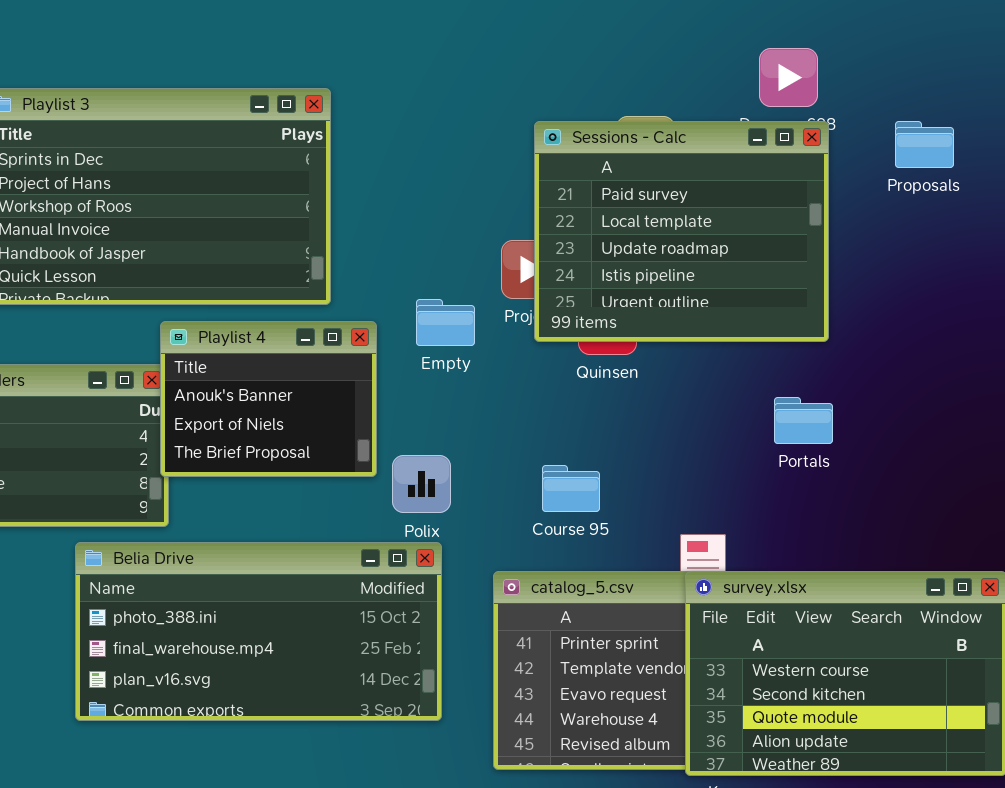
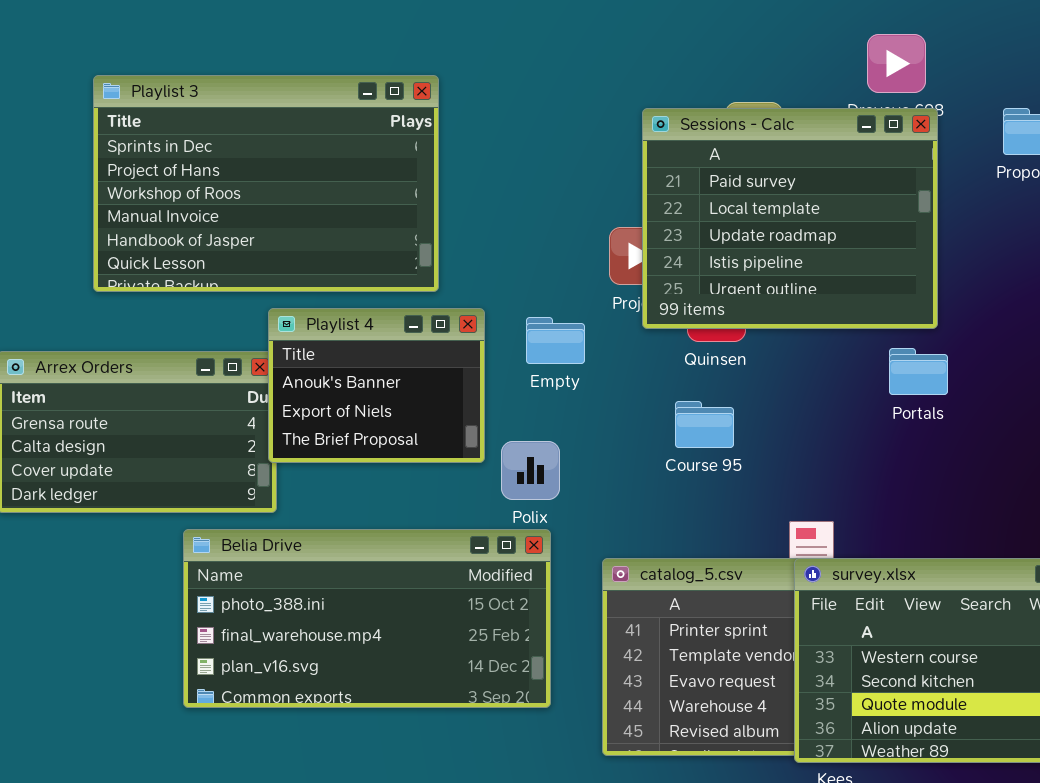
Empty: [416,299,475,346] -> [526,317,585,364], moved
Portals: [774,397,833,444] -> [889,348,948,395], moved
Course 95: [542,465,600,512] -> [675,401,734,448], moved

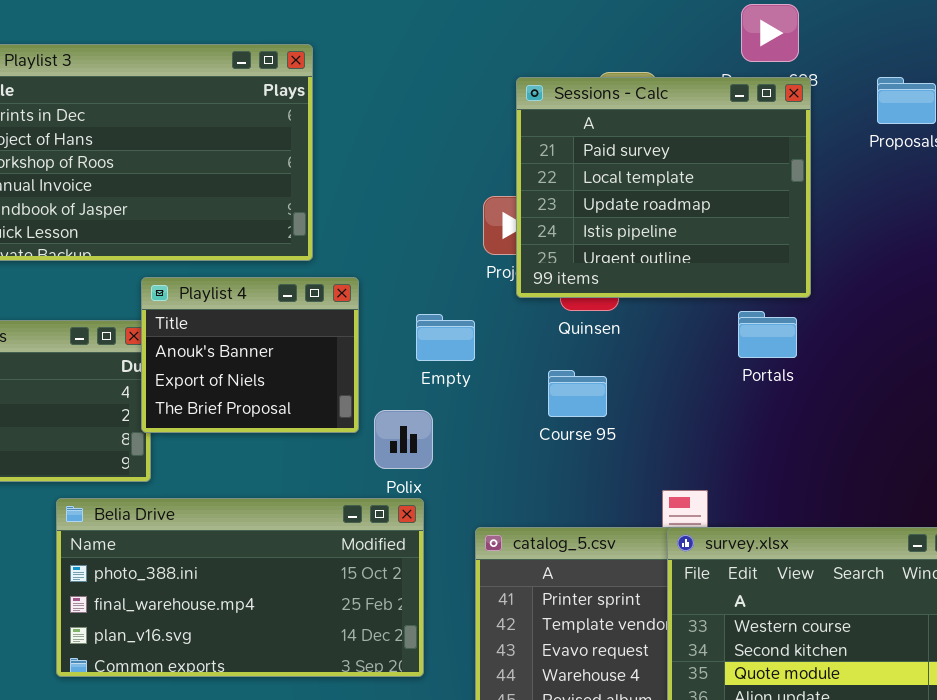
Empty: [526,317,585,364] -> [416,314,475,361], moved
Portals: [889,348,948,395] -> [738,311,797,358], moved

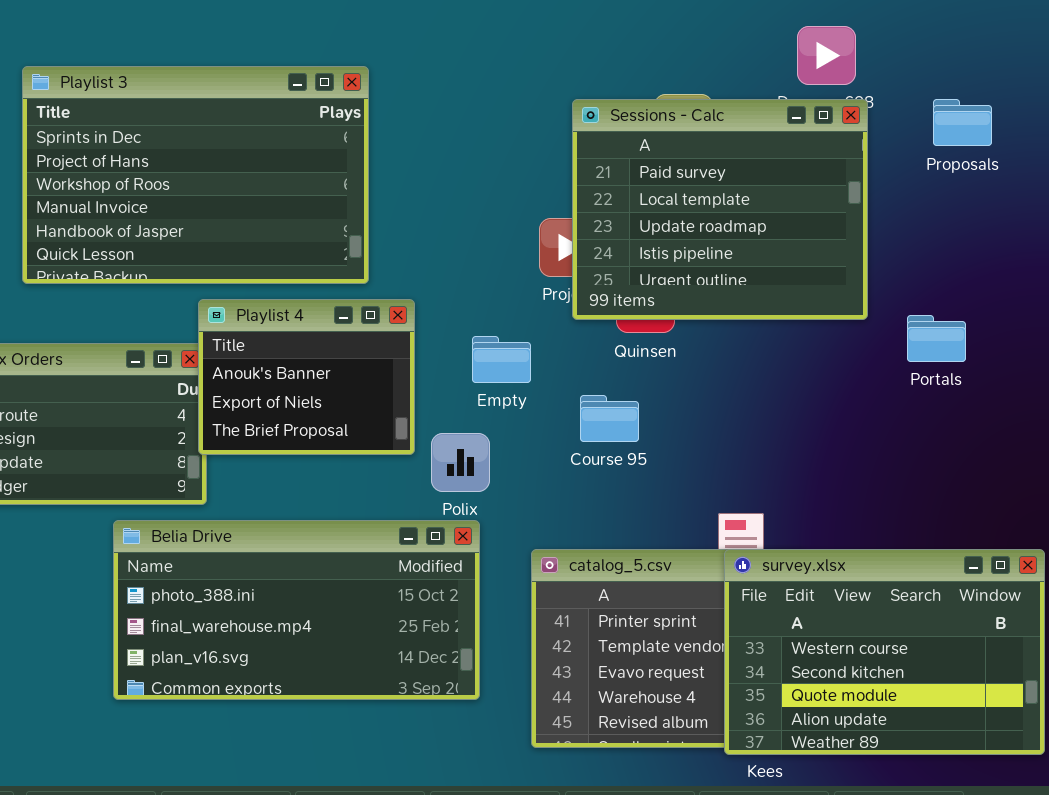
Portals: [738,311,797,358] -> [907,315,966,362], moved
Course 95: [548,370,607,417] -> [580,395,639,442], moved

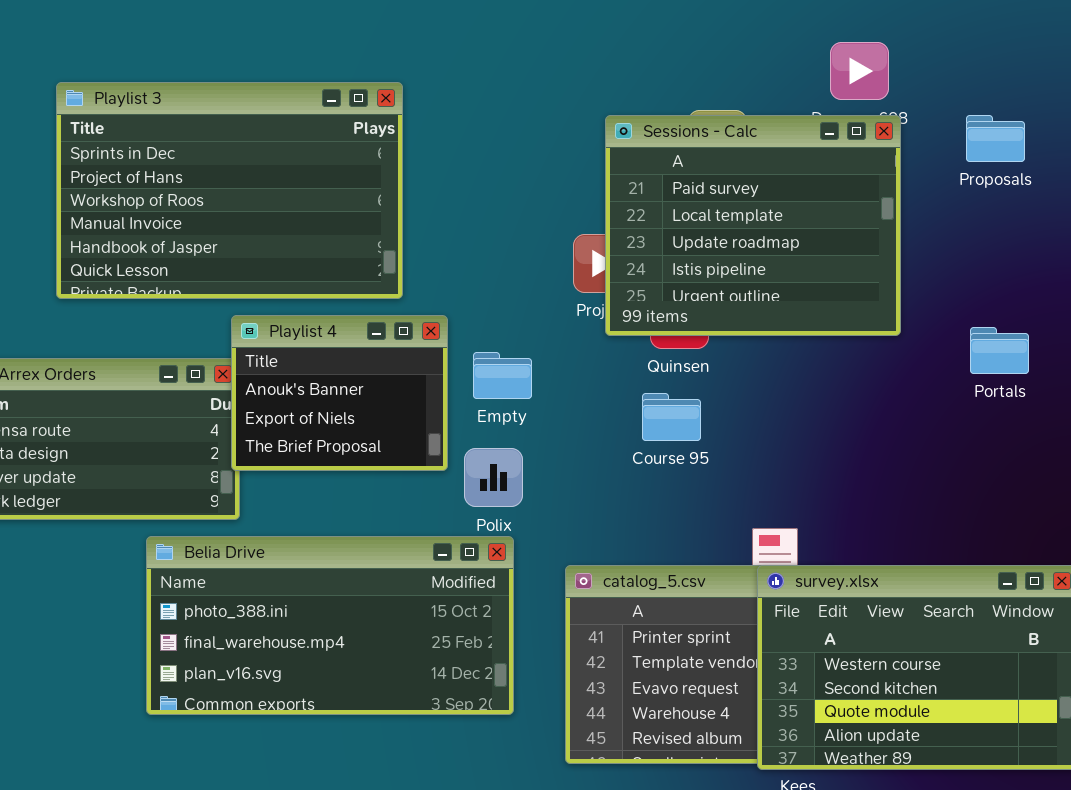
Portals: [907,315,966,362] -> [970,327,1029,374], moved
Empty: [472,336,531,383] -> [473,352,532,399], moved
Course 95: [580,395,639,442] -> [642,393,701,441], moved

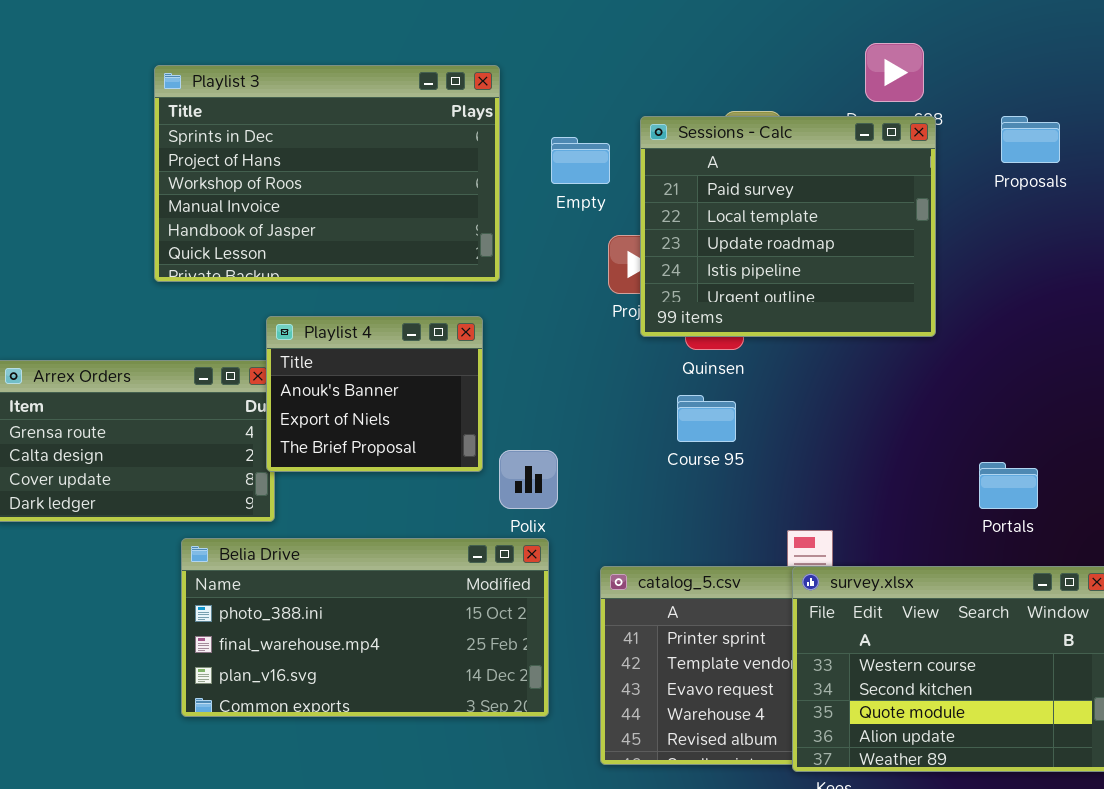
Playlist 3: [56,82,403,299] -> [154,65,500,282], moved
Portals: [970,327,1029,374] -> [979,462,1038,509], moved
Empty: [473,352,532,399] -> [551,137,610,184], moved

